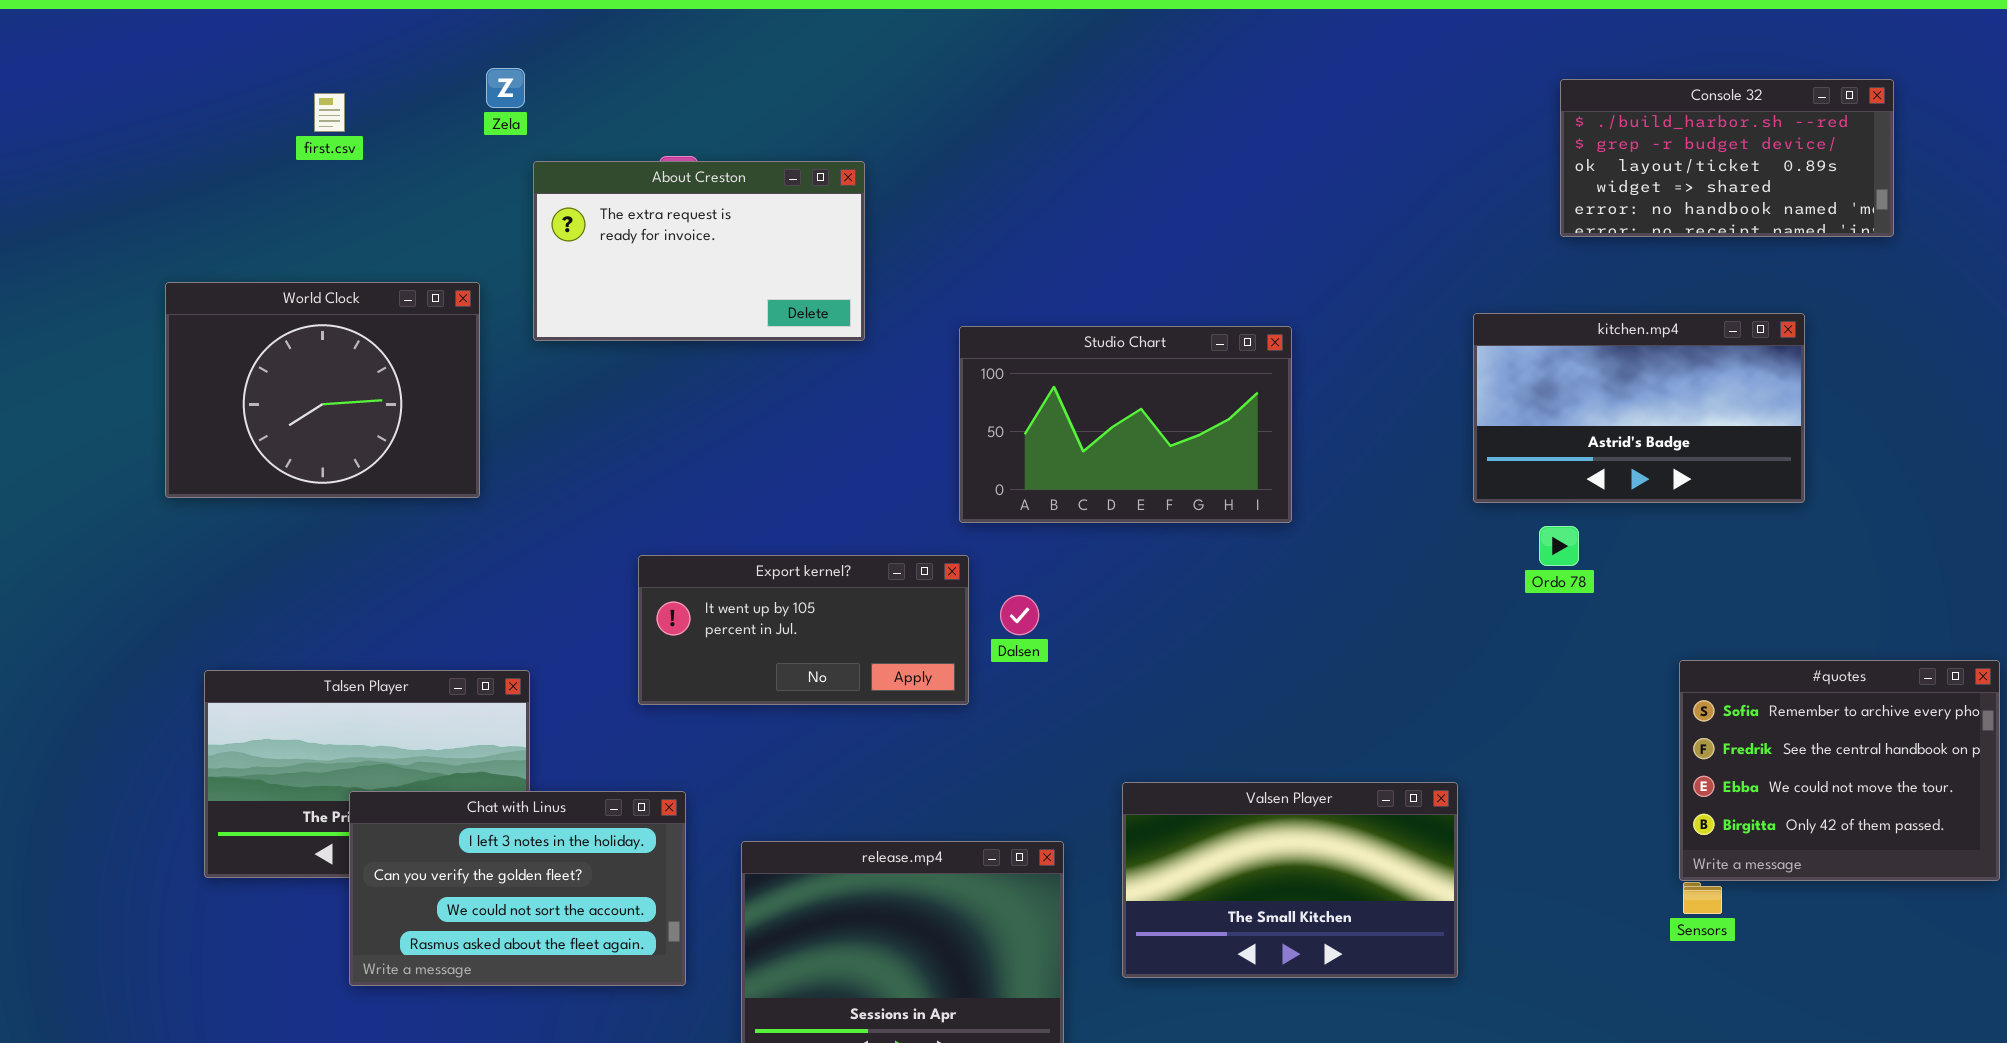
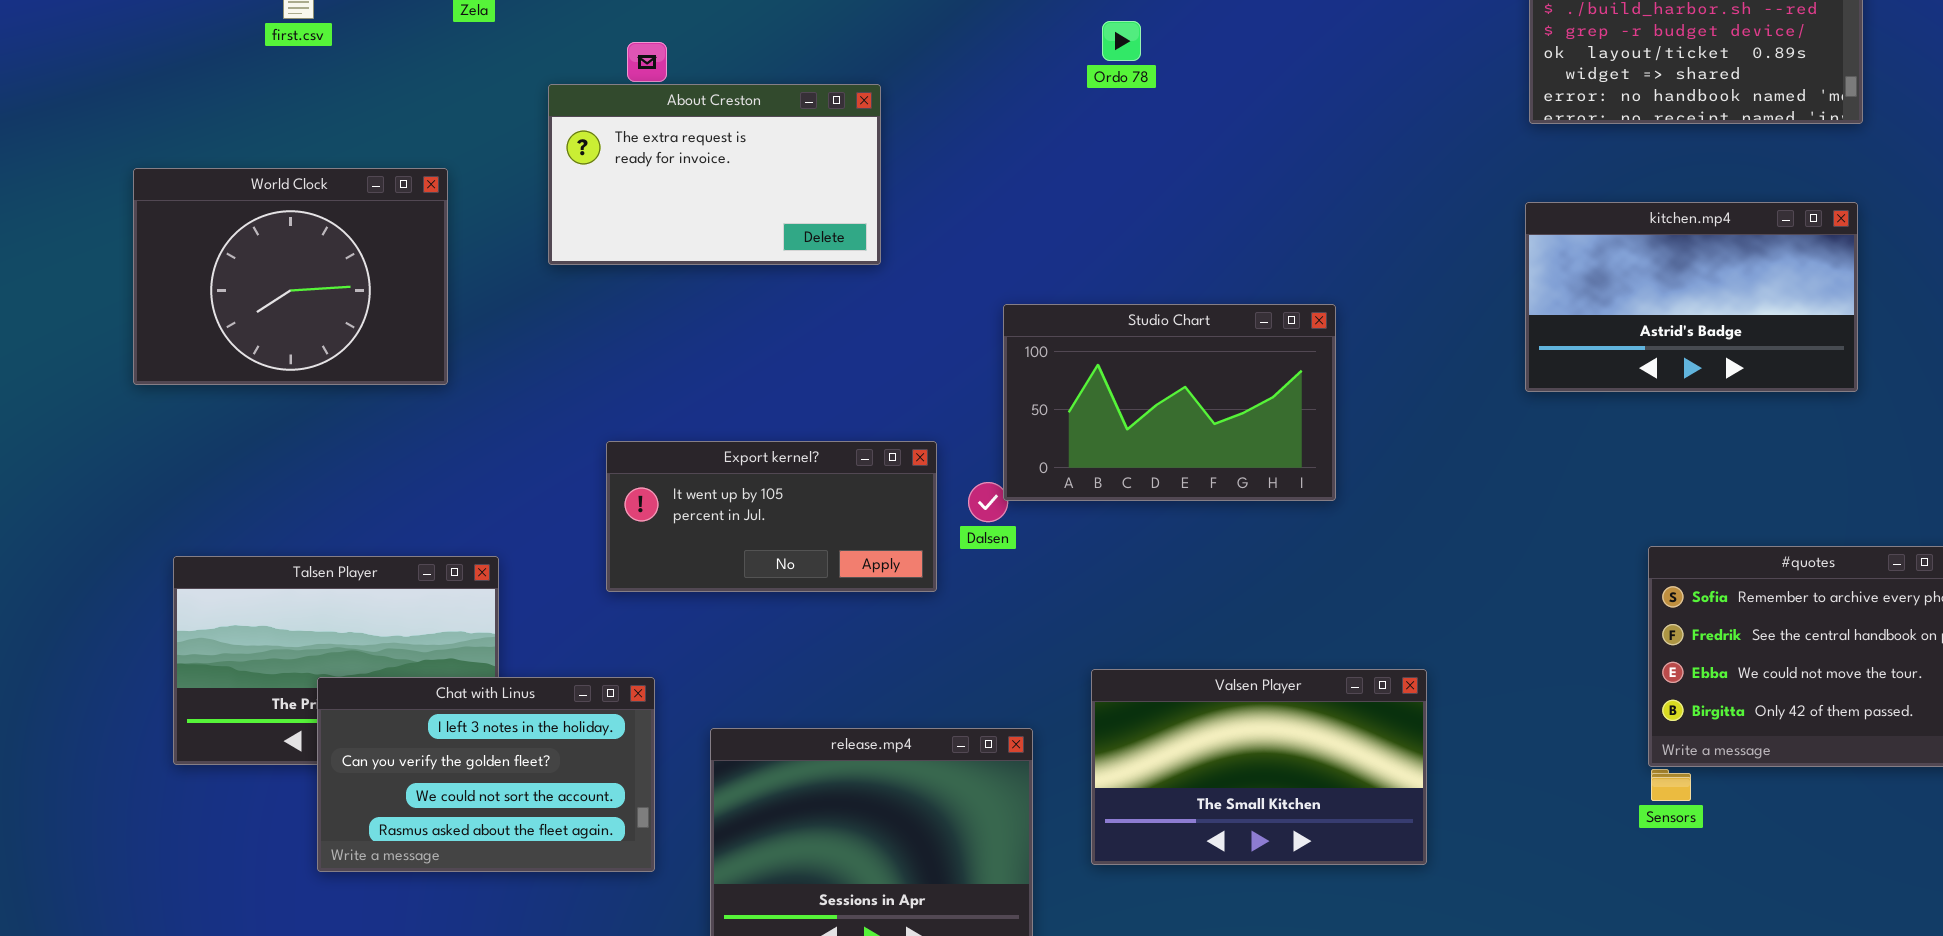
About Creston: [533,161,865,341] -> [548,84,881,265], moved
kitchen.mp4: [1473,313,1805,503] -> [1525,202,1858,392], moved
Studio Chart: [959,326,1292,523] -> [1003,304,1336,501], moved
Ordo 78: [1539,526,1579,566] -> [1102,21,1141,61], moved

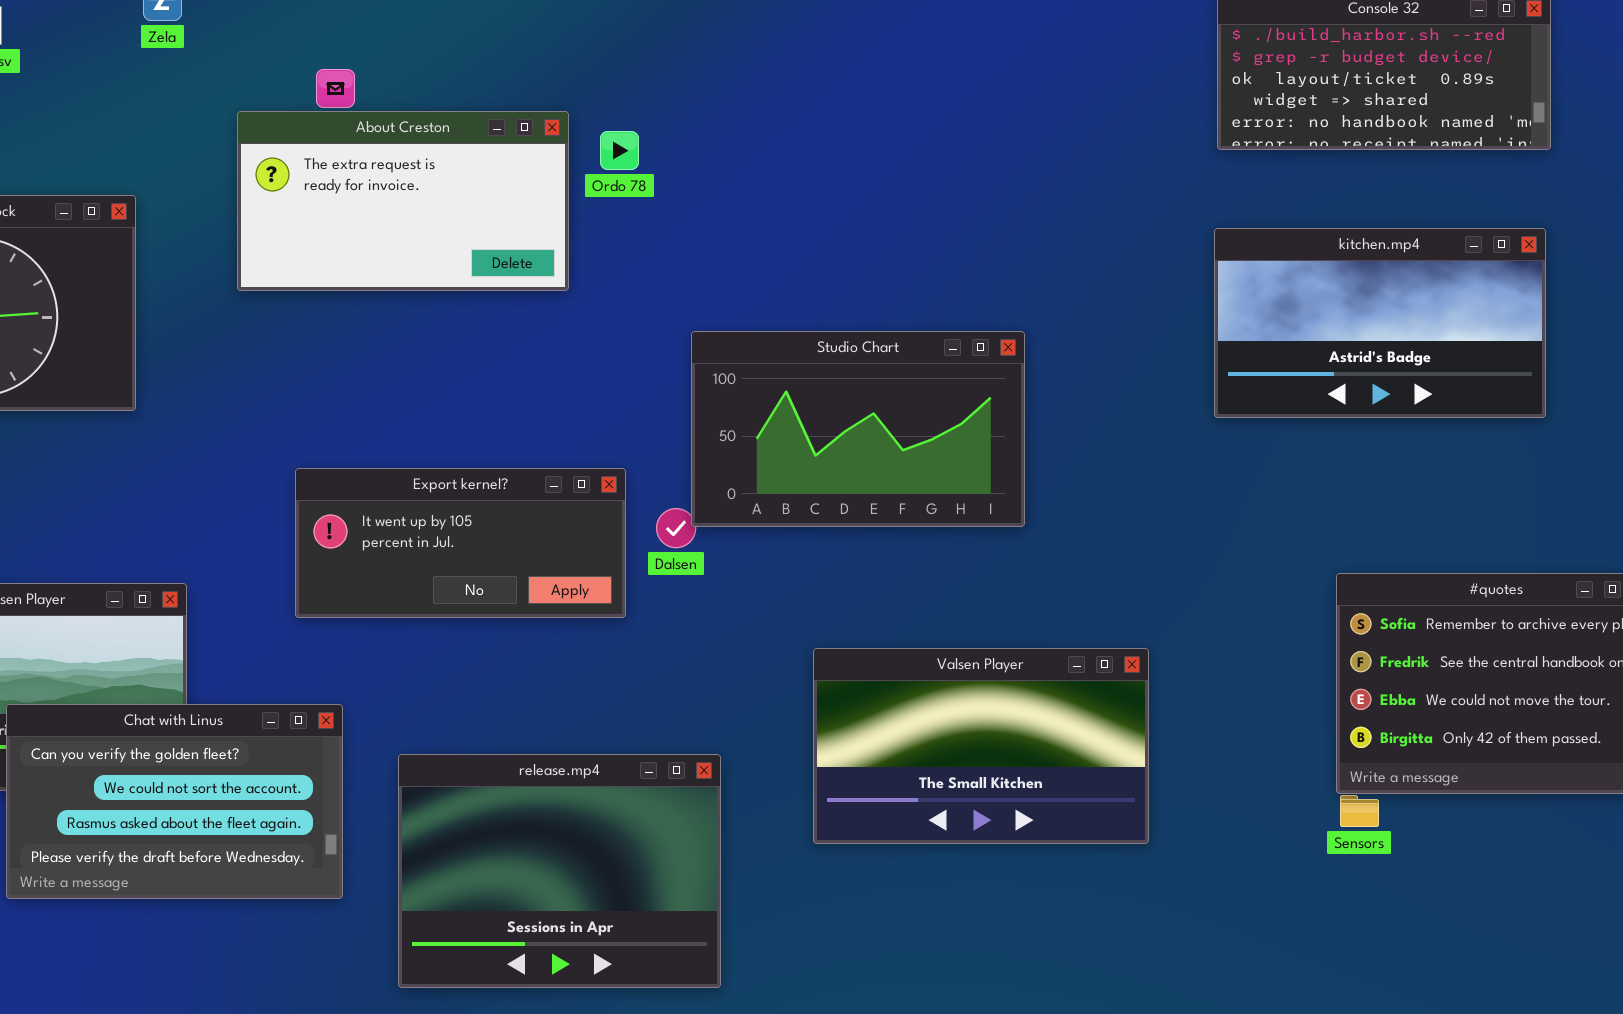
Ordo 78: [1102,21,1141,61] -> [600,131,639,170], moved
Valsen Player: [1091,669,1427,865] -> [813,648,1149,844], moved
Chat with Linus: [317,677,655,872] -> [6,704,343,899], scrolled down 1 row

